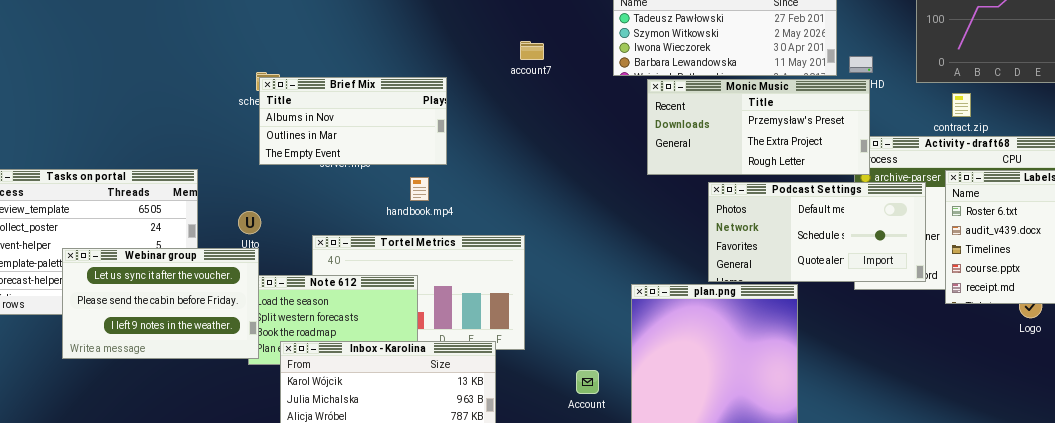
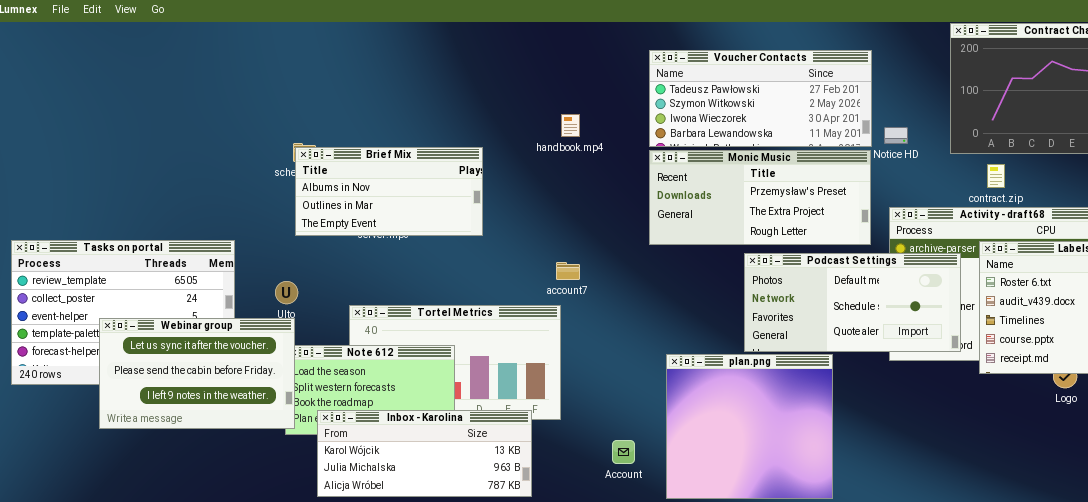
account7: [520,41,544,60] -> [556,262,580,280], moved
Monic Music: [647,79,870,175] -> [649,150,871,245], moved
handbook.mp4: [410,177,429,201] -> [561,114,580,137], moved

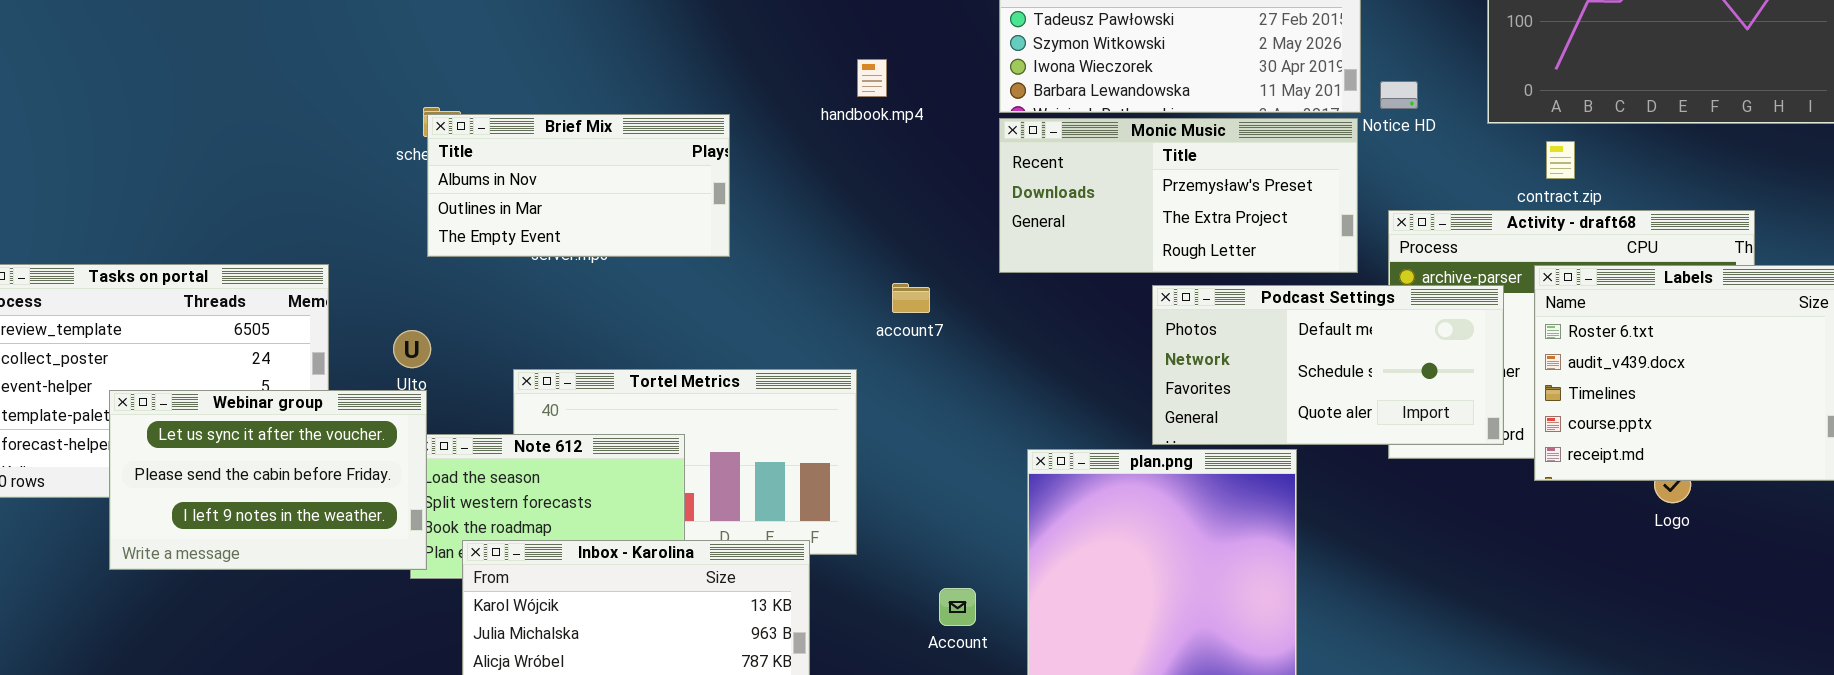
account7: [556,262,580,280] -> [892,283,930,313], moved

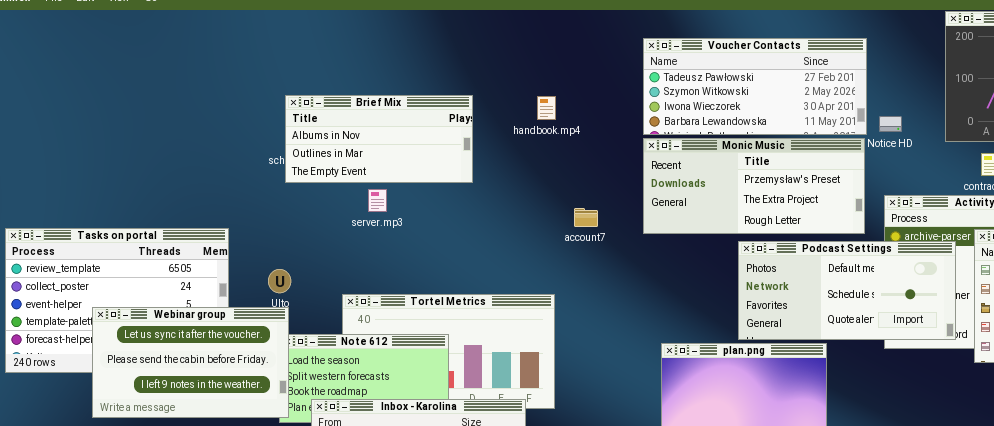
handbook.mp4: [857,59,887,97] -> [537,96,556,120], moved
Brief Mix: [427,114,730,257] -> [285,95,473,183], moved
account7: [892,283,930,313] -> [574,208,598,227], moved

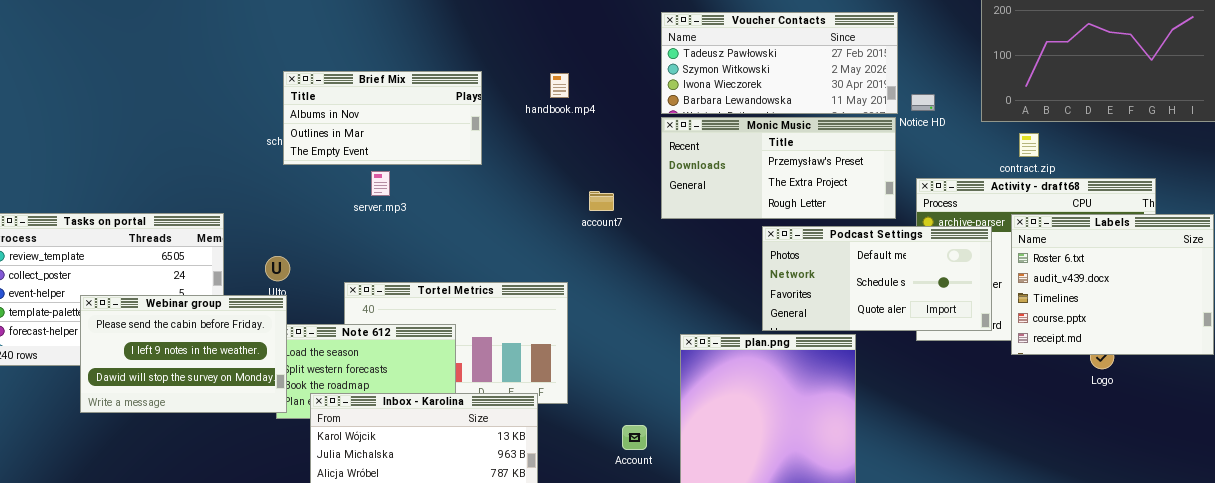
Webinar group: [92,307,289,418] -> [80,295,287,413], scrolled down 1 row

